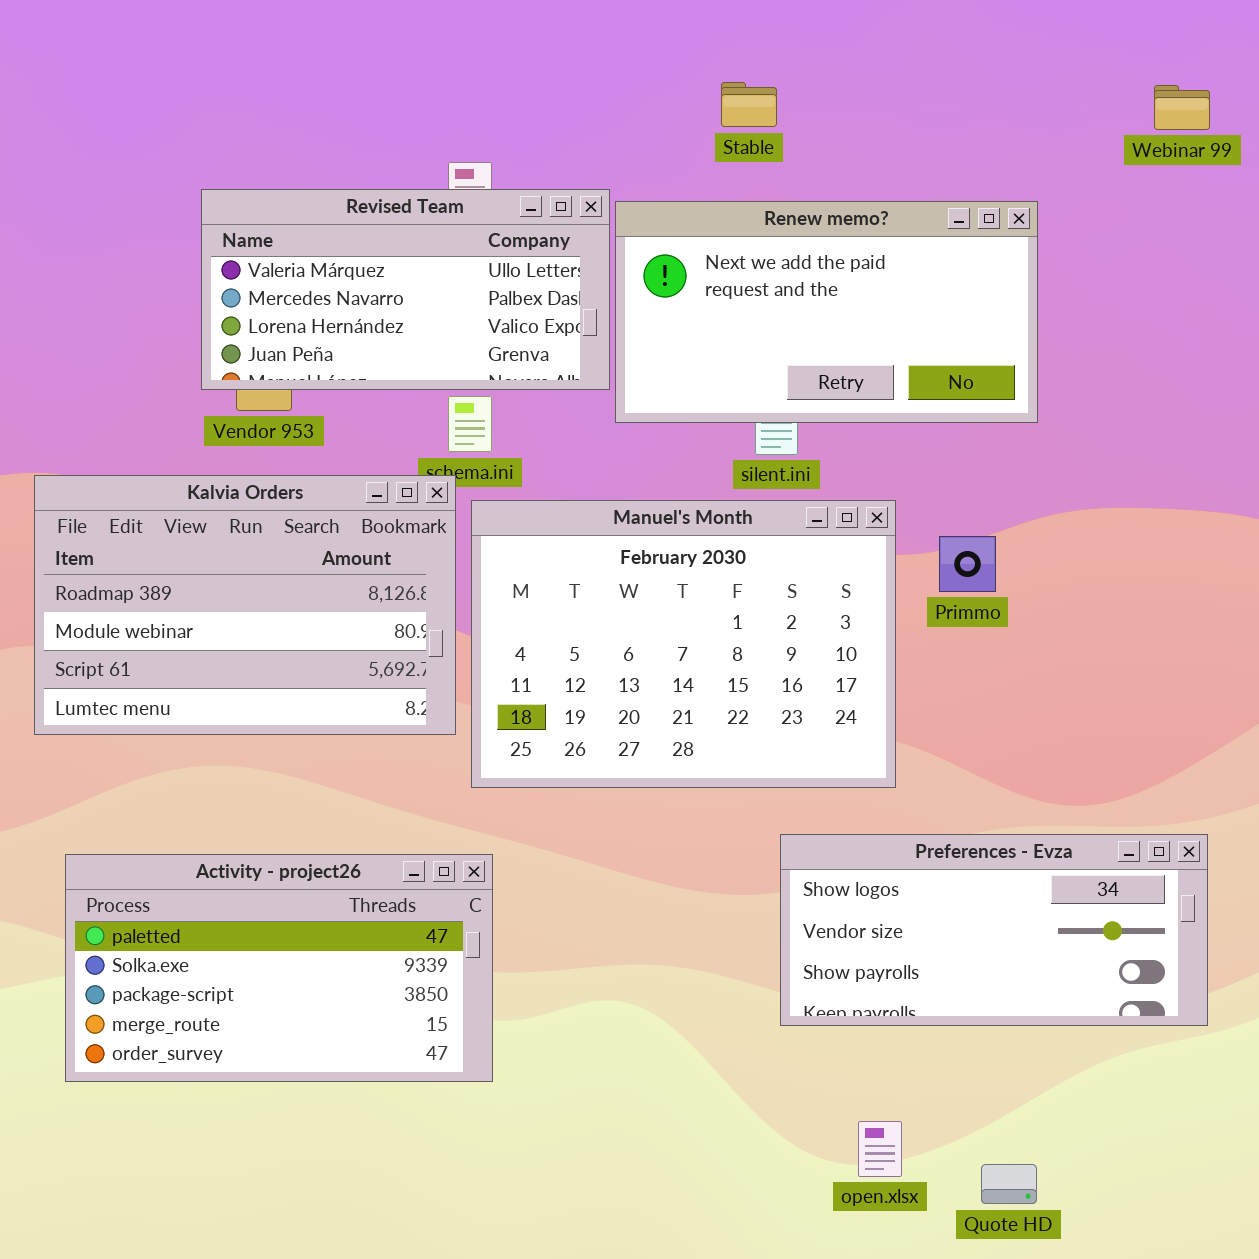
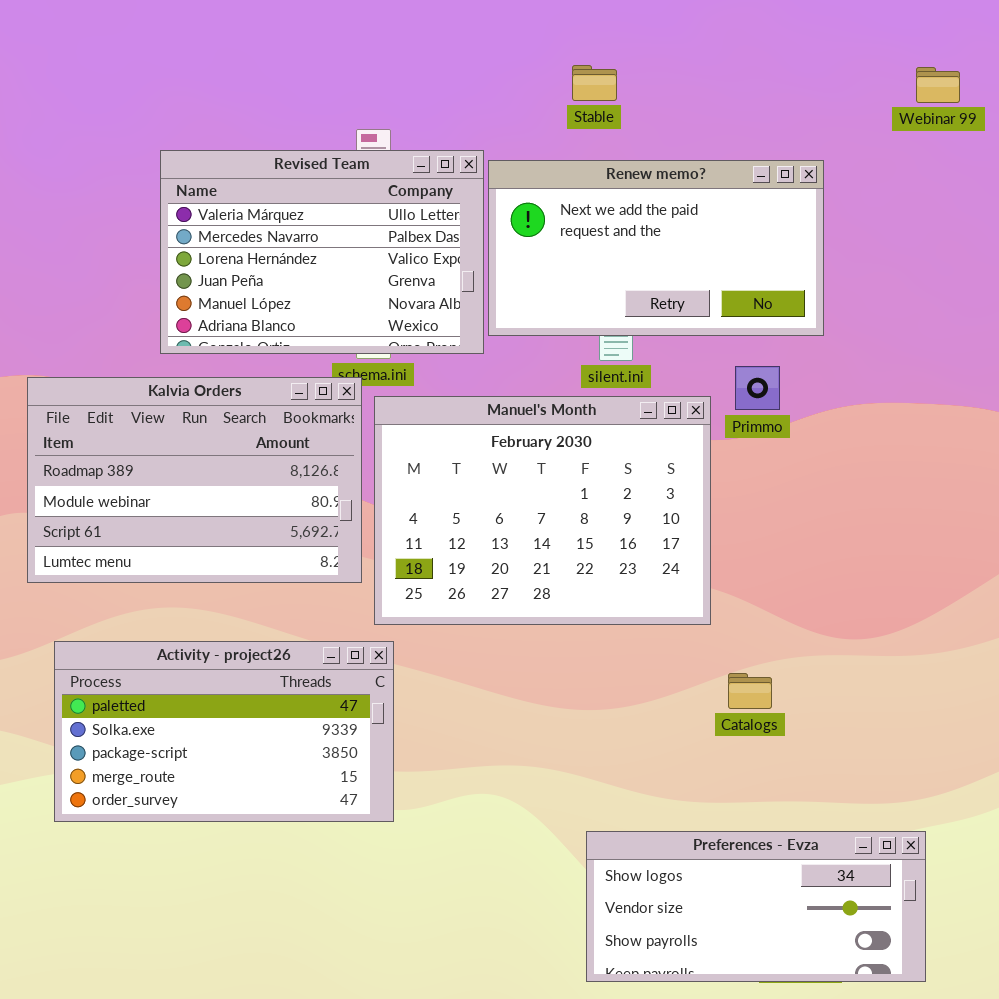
Revised Team: [201,189,610,390] -> [160,150,484,354], resized
Primmo: [939,536,996,592] -> [735,366,780,410], moved
Preferences - Evza: [780,834,1208,1026] -> [586,831,926,982], moved
Activity - project26: [65,854,493,1082] -> [54,641,394,822], moved

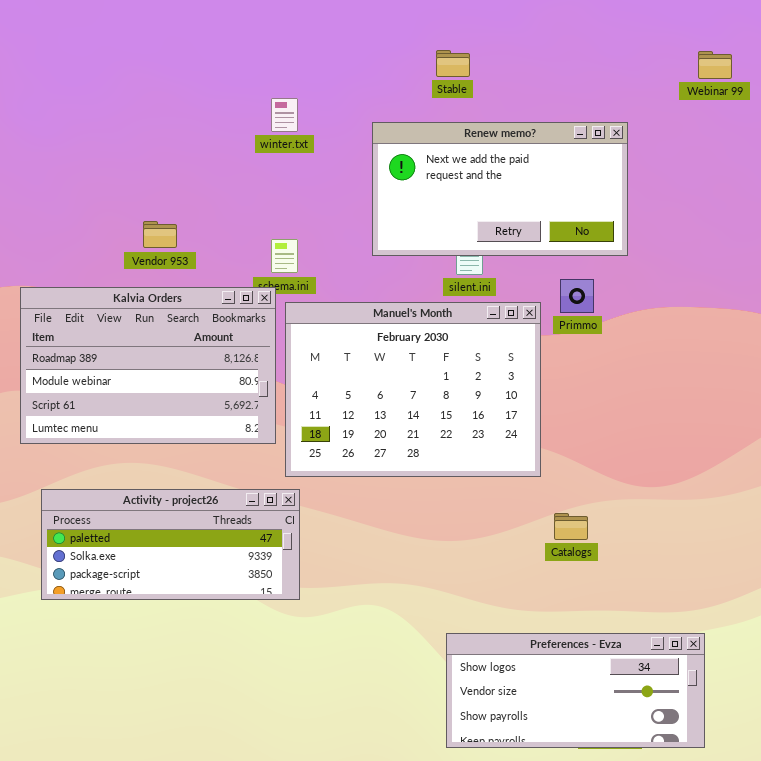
Revised Team: [160,150,484,354] -> none, closed
Activity - project26: [54,641,394,822] -> [41,489,300,600], resized

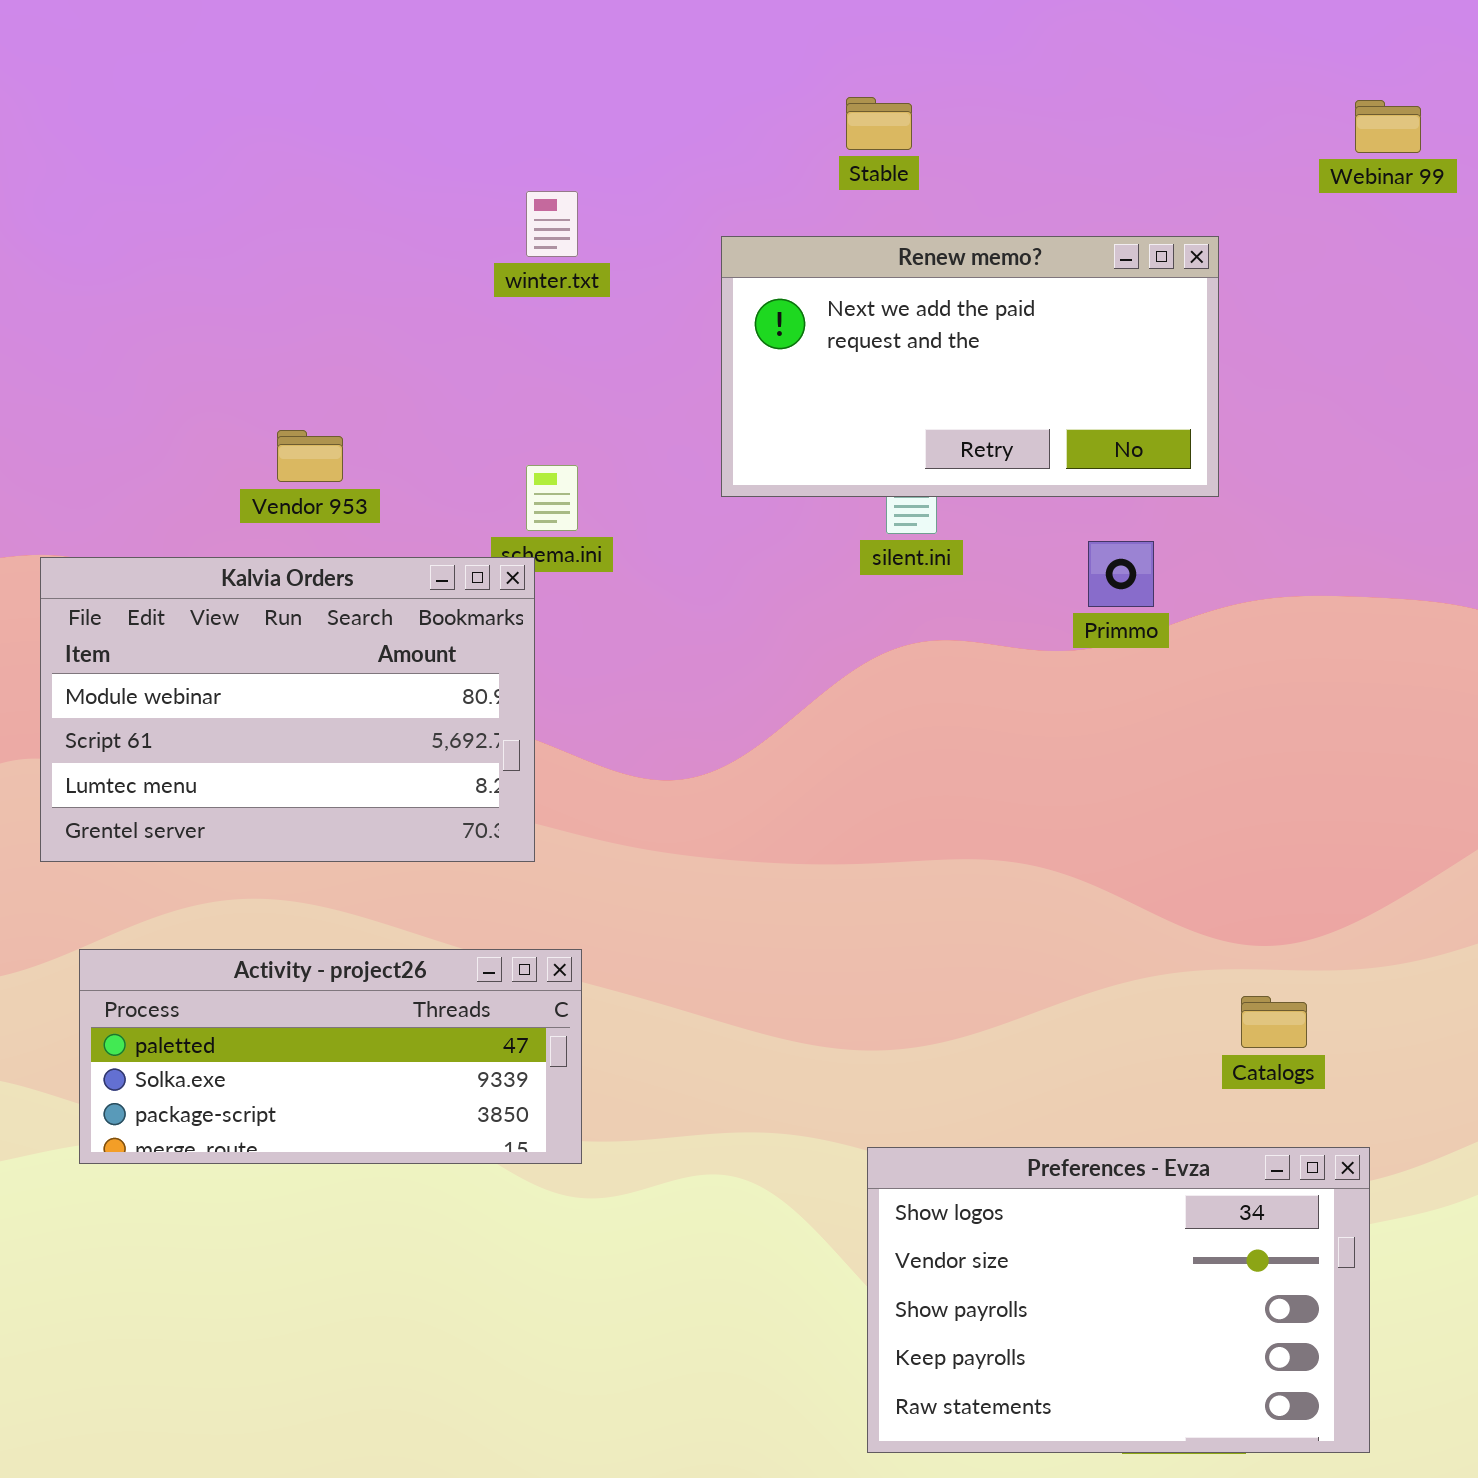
Kalvia Orders: [20,287,276,444] -> [40,557,535,862], scrolled down 1 row
Manuel's Month: [285,302,541,477] -> none, closed
Catalogs: [554,513,588,540] -> [1241,996,1307,1048], moved
Preferences - Evza: [446,633,705,748] -> [867,1147,1370,1453], resized

